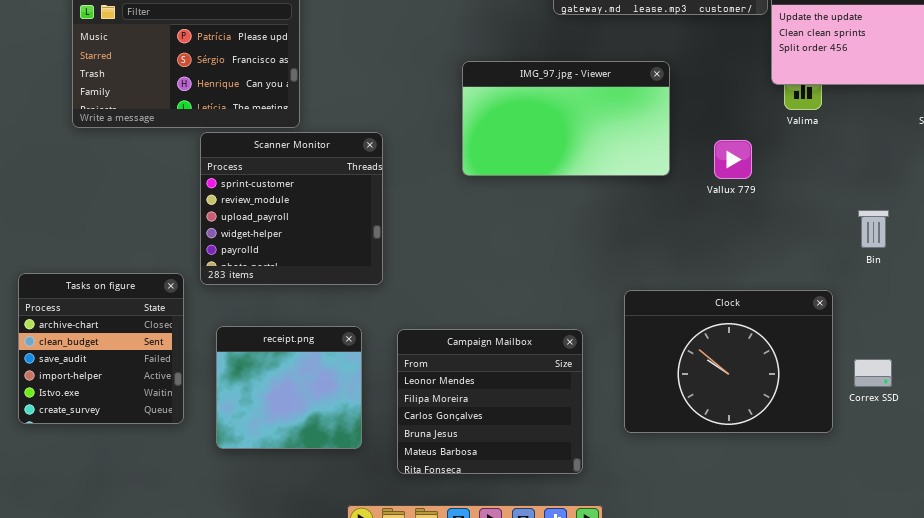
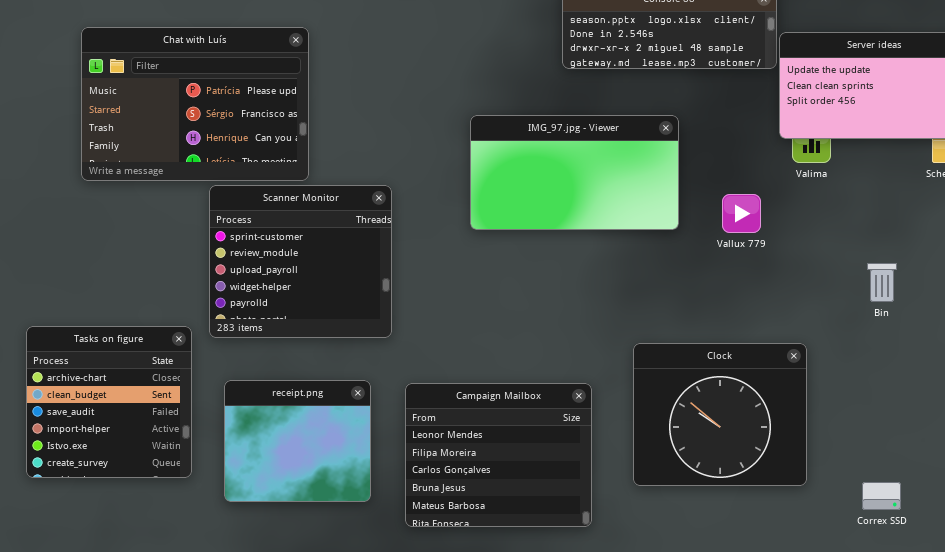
Clock: [624,290,833,433] -> [633,343,807,486], resized
Correx SSD: [854,359,892,387] -> [862,482,901,510], moved

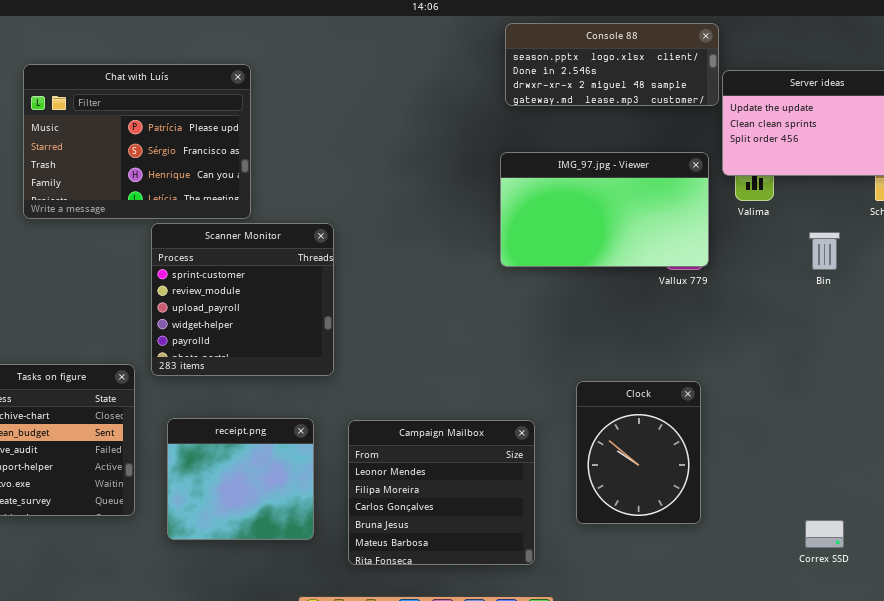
IMG_97.jpg - Viewer: [470,115,679,230] -> [500,152,709,267], moved
Bin: [867,263,897,302] -> [809,232,840,270], moved
Clock: [633,343,807,486] -> [576,381,701,524], resized

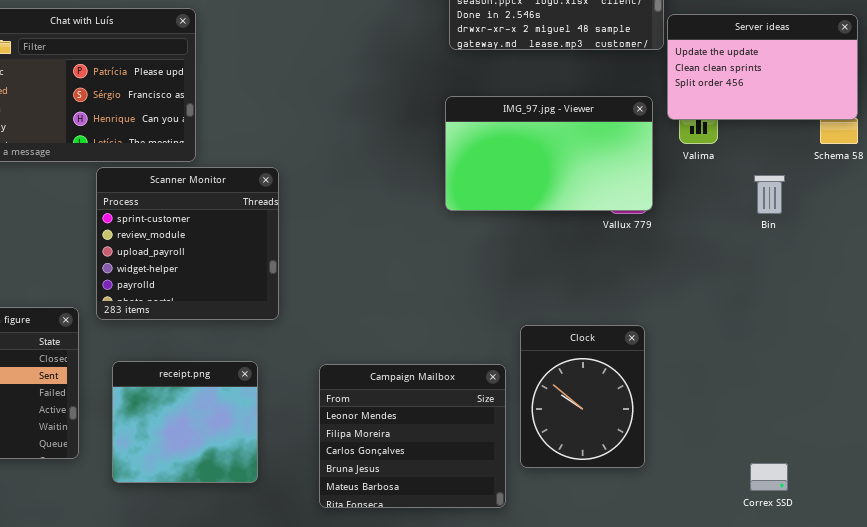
Campaign Mailbox: [348,420,535,565] -> [319,364,506,508], moved

